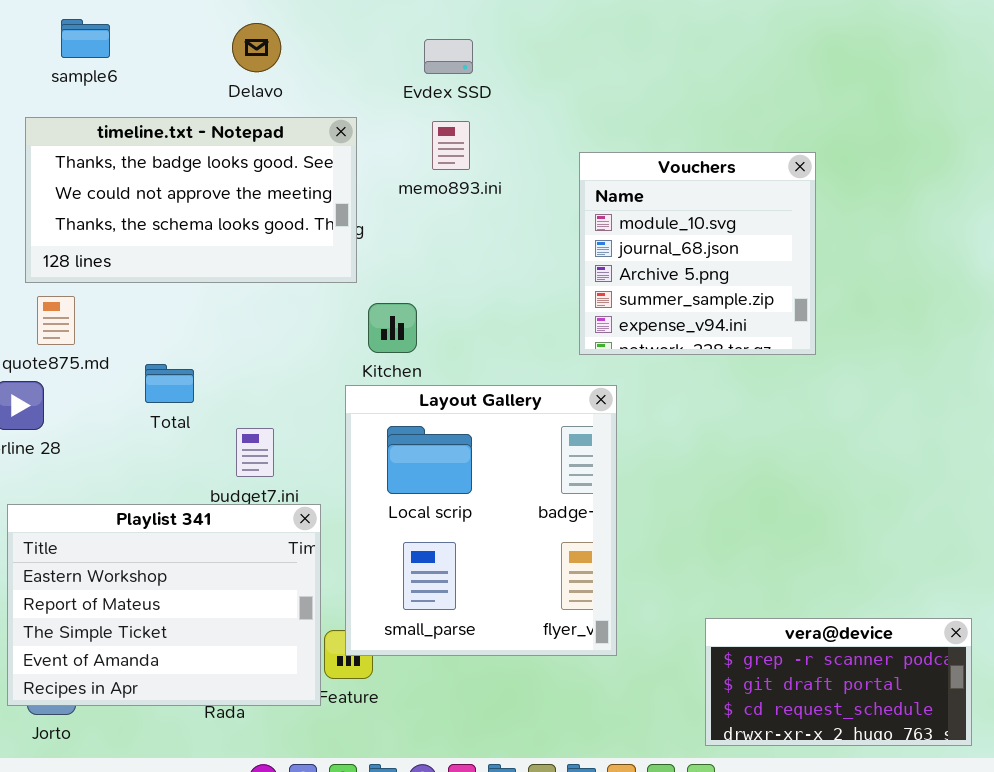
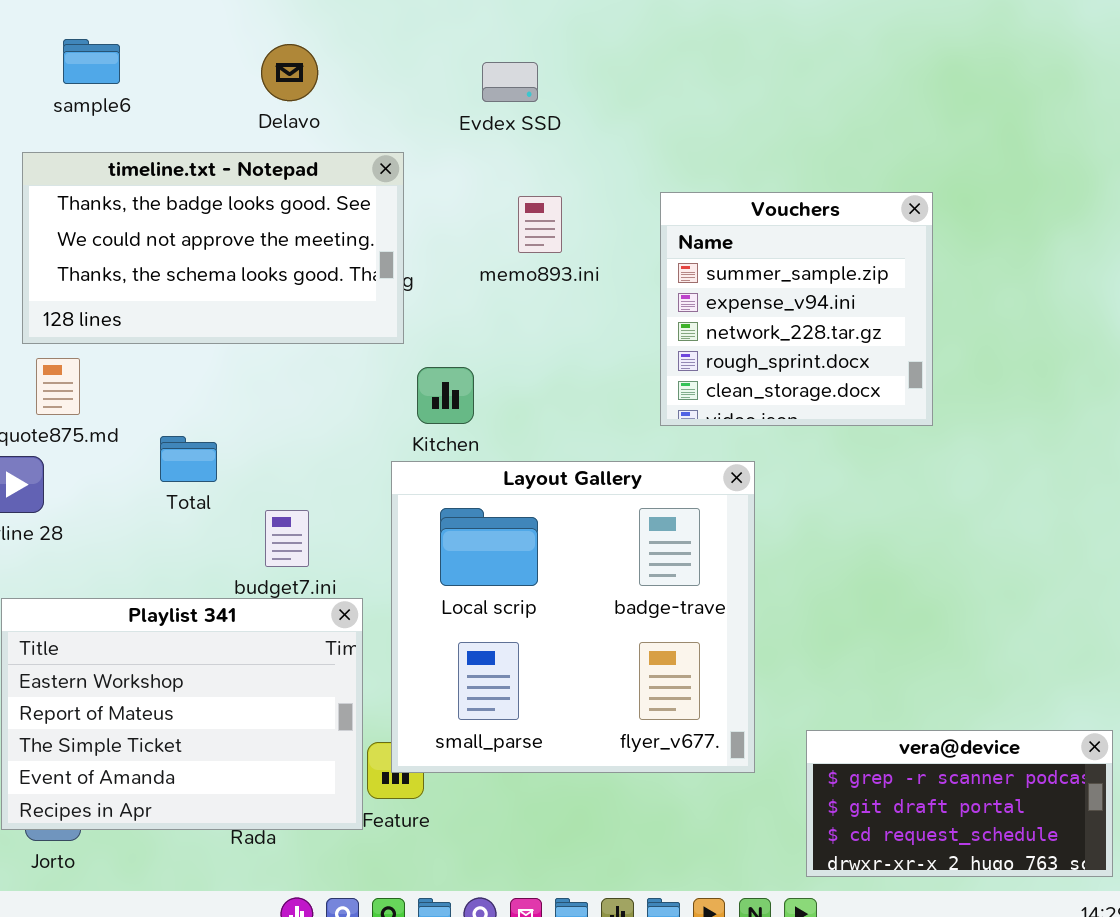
memo893.ini: [432,121,470,170] -> [518,196,562,253], moved
Vouchers: [579,152,816,355] -> [660,192,933,426], scrolled down 3 rows
Layout Gallery: [345,385,617,656] -> [391,461,755,773], resized

